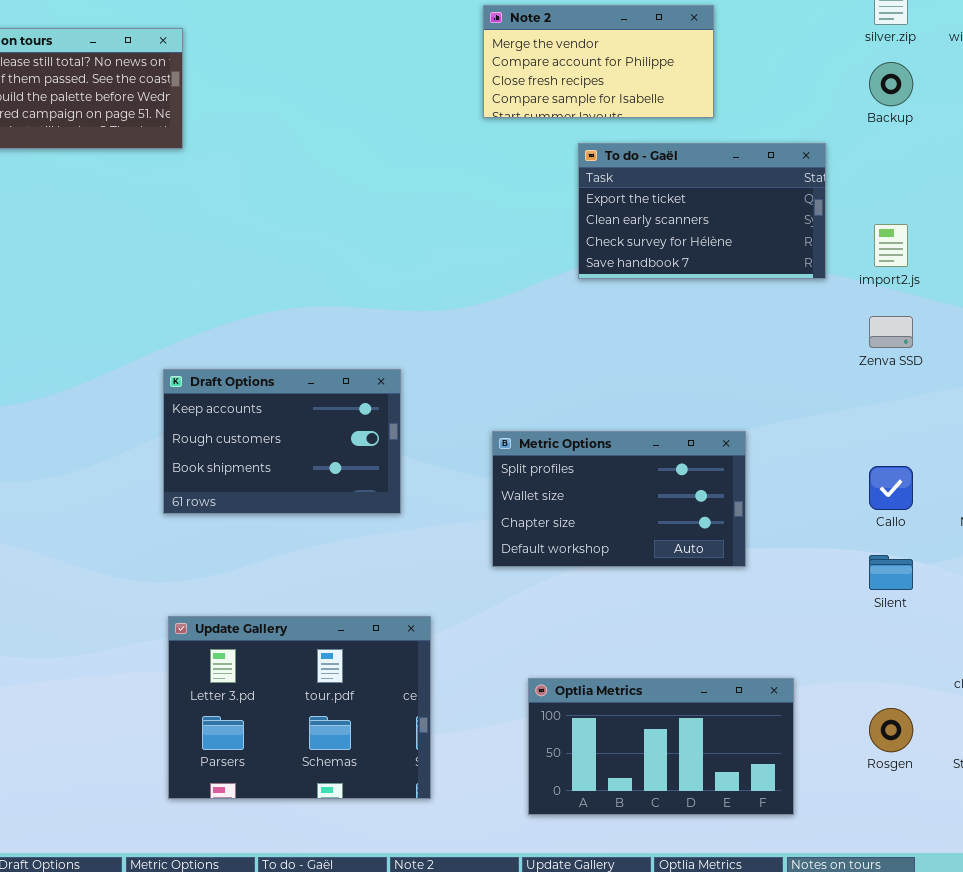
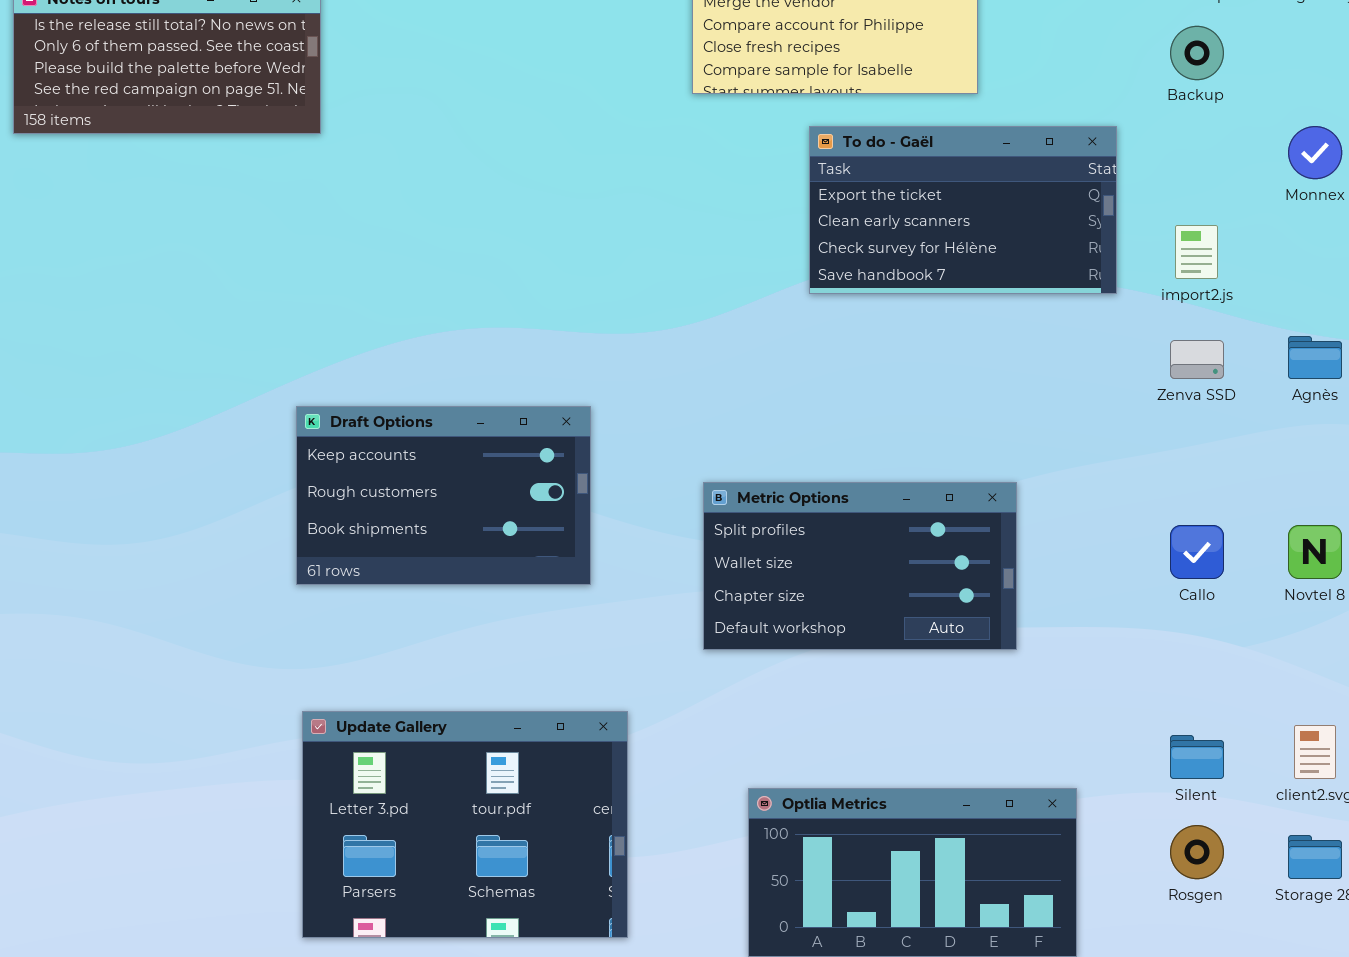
Silent: [869,555,913,590] -> [1170,735,1224,779], moved

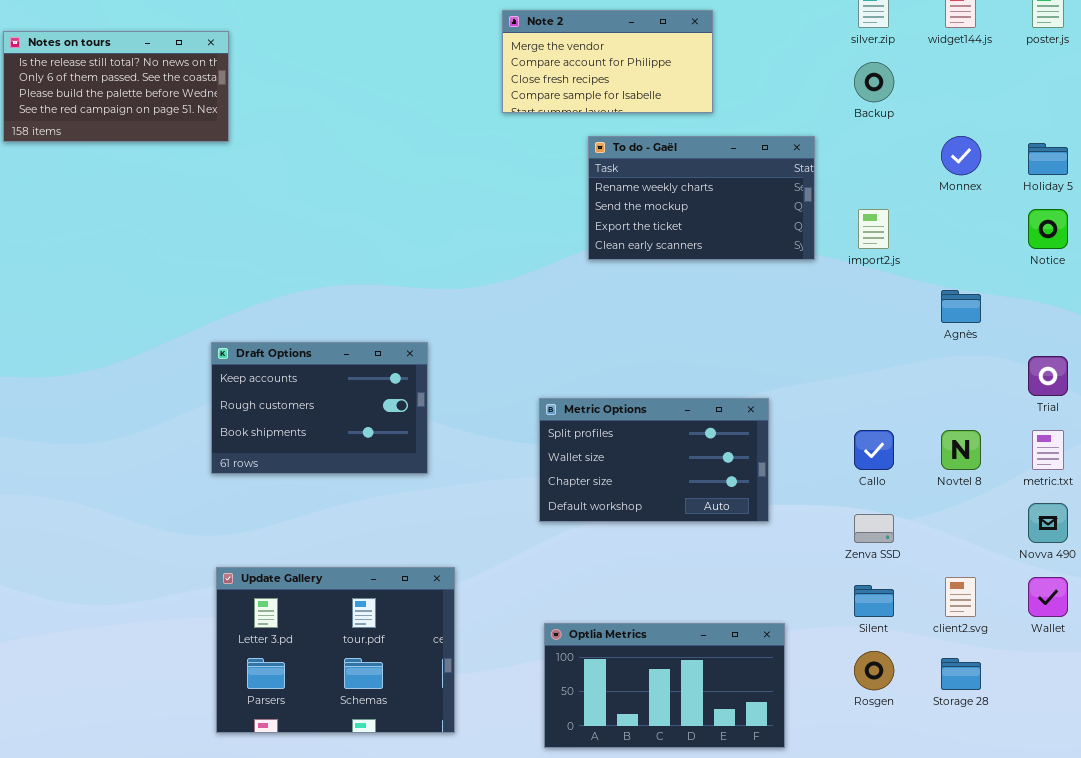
To do - Gaël: [809,126,1117,294] -> [588,136,815,260], scrolled up 2 rows
Zenva SSD: [1170,340,1224,379] -> [854,514,894,543], moved
Metric Options: [703,482,1017,650] -> [539,398,769,522], moved

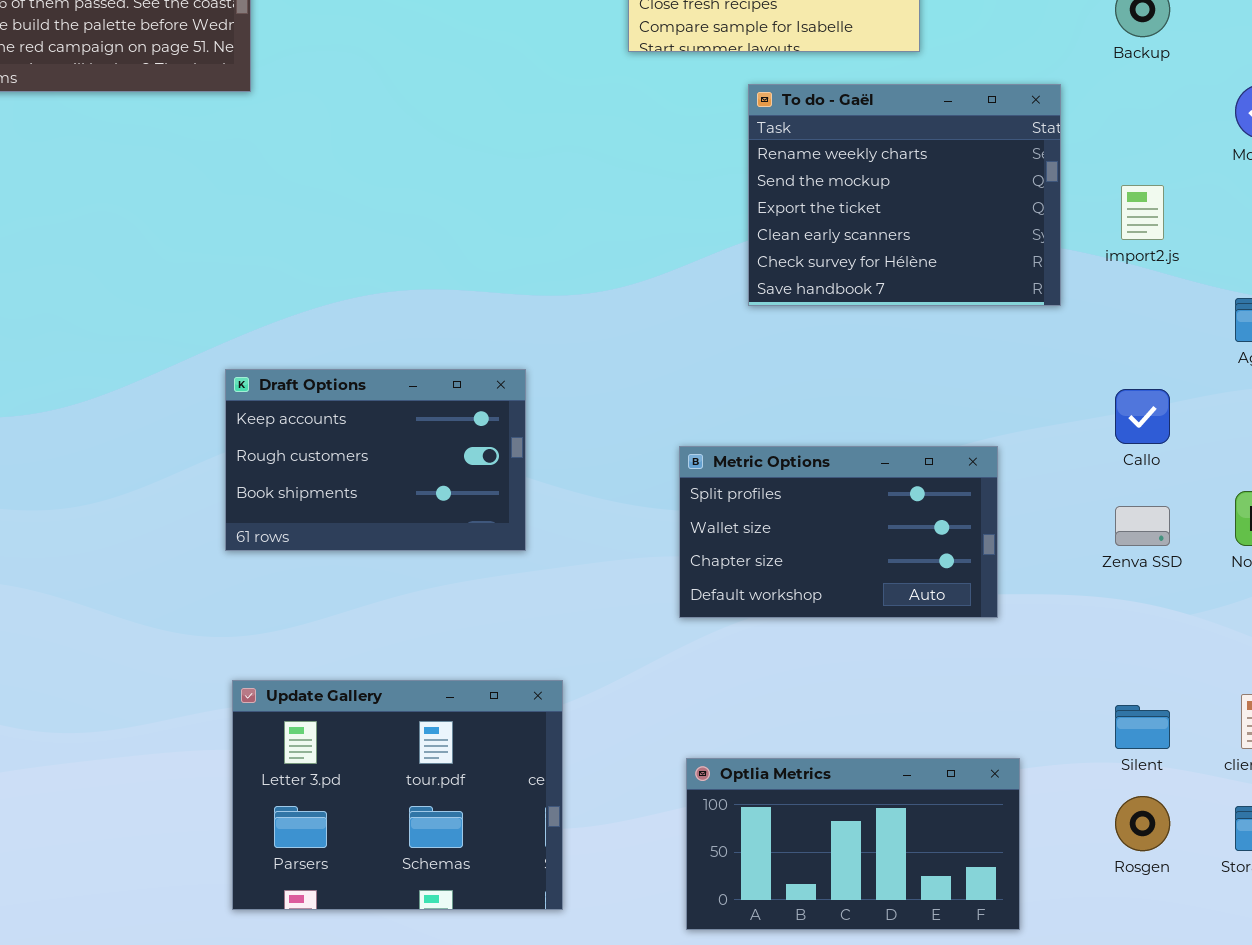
To do - Gaël: [588,136,815,260] -> [748,84,1061,306], resized
Callo: [854,430,894,470] -> [1115,389,1170,444], moved
Zenva SSD: [854,514,894,543] -> [1115,506,1170,546], moved

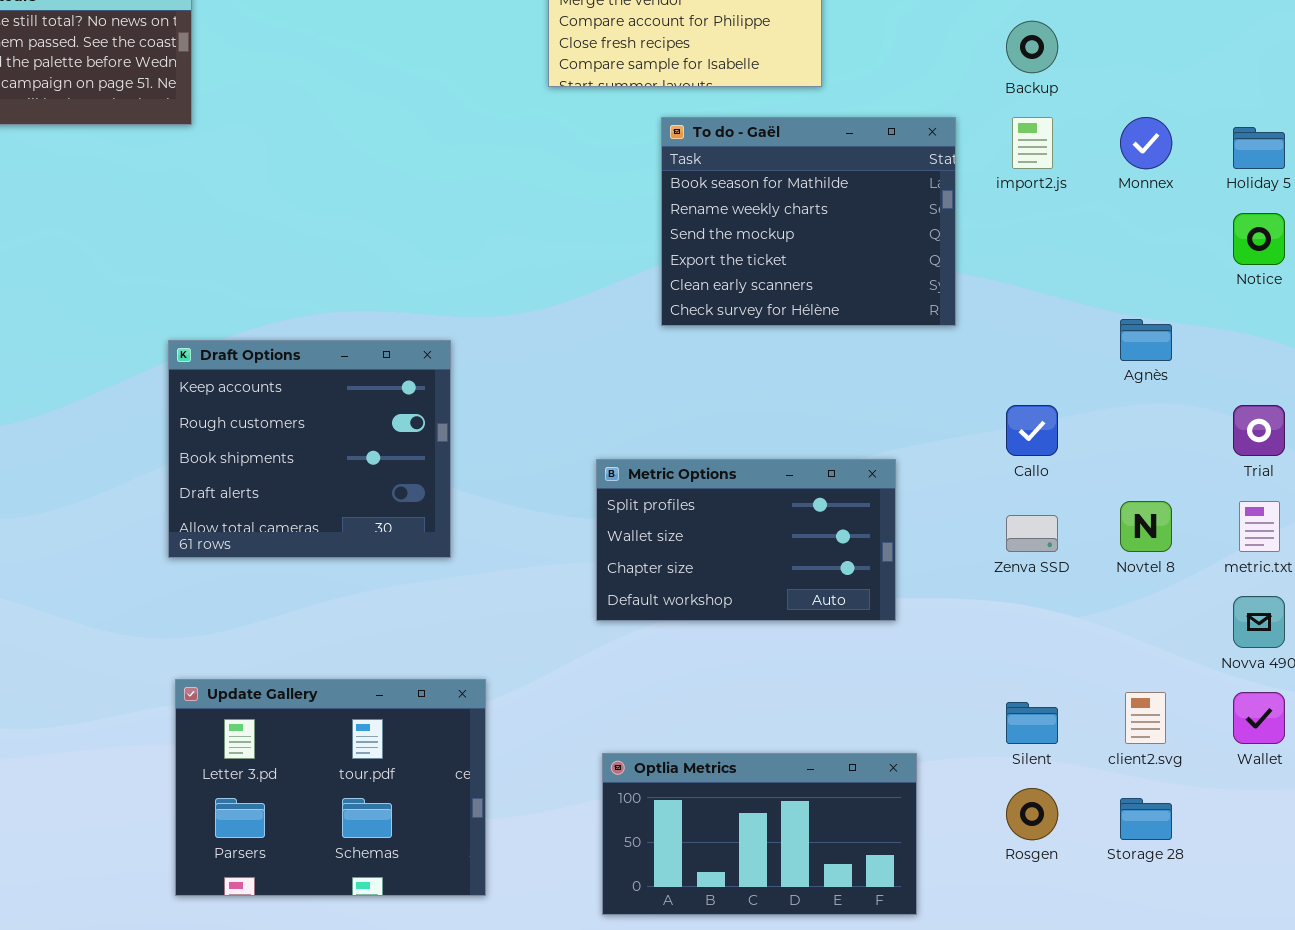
To do - Gaël: [748,84,1061,306] -> [661,117,956,326], scrolled up 1 row
import2.js: [1121,185,1164,240] -> [1012,117,1053,169], moved
Draft Options: [225,369,526,551] -> [168,340,451,558], resized

